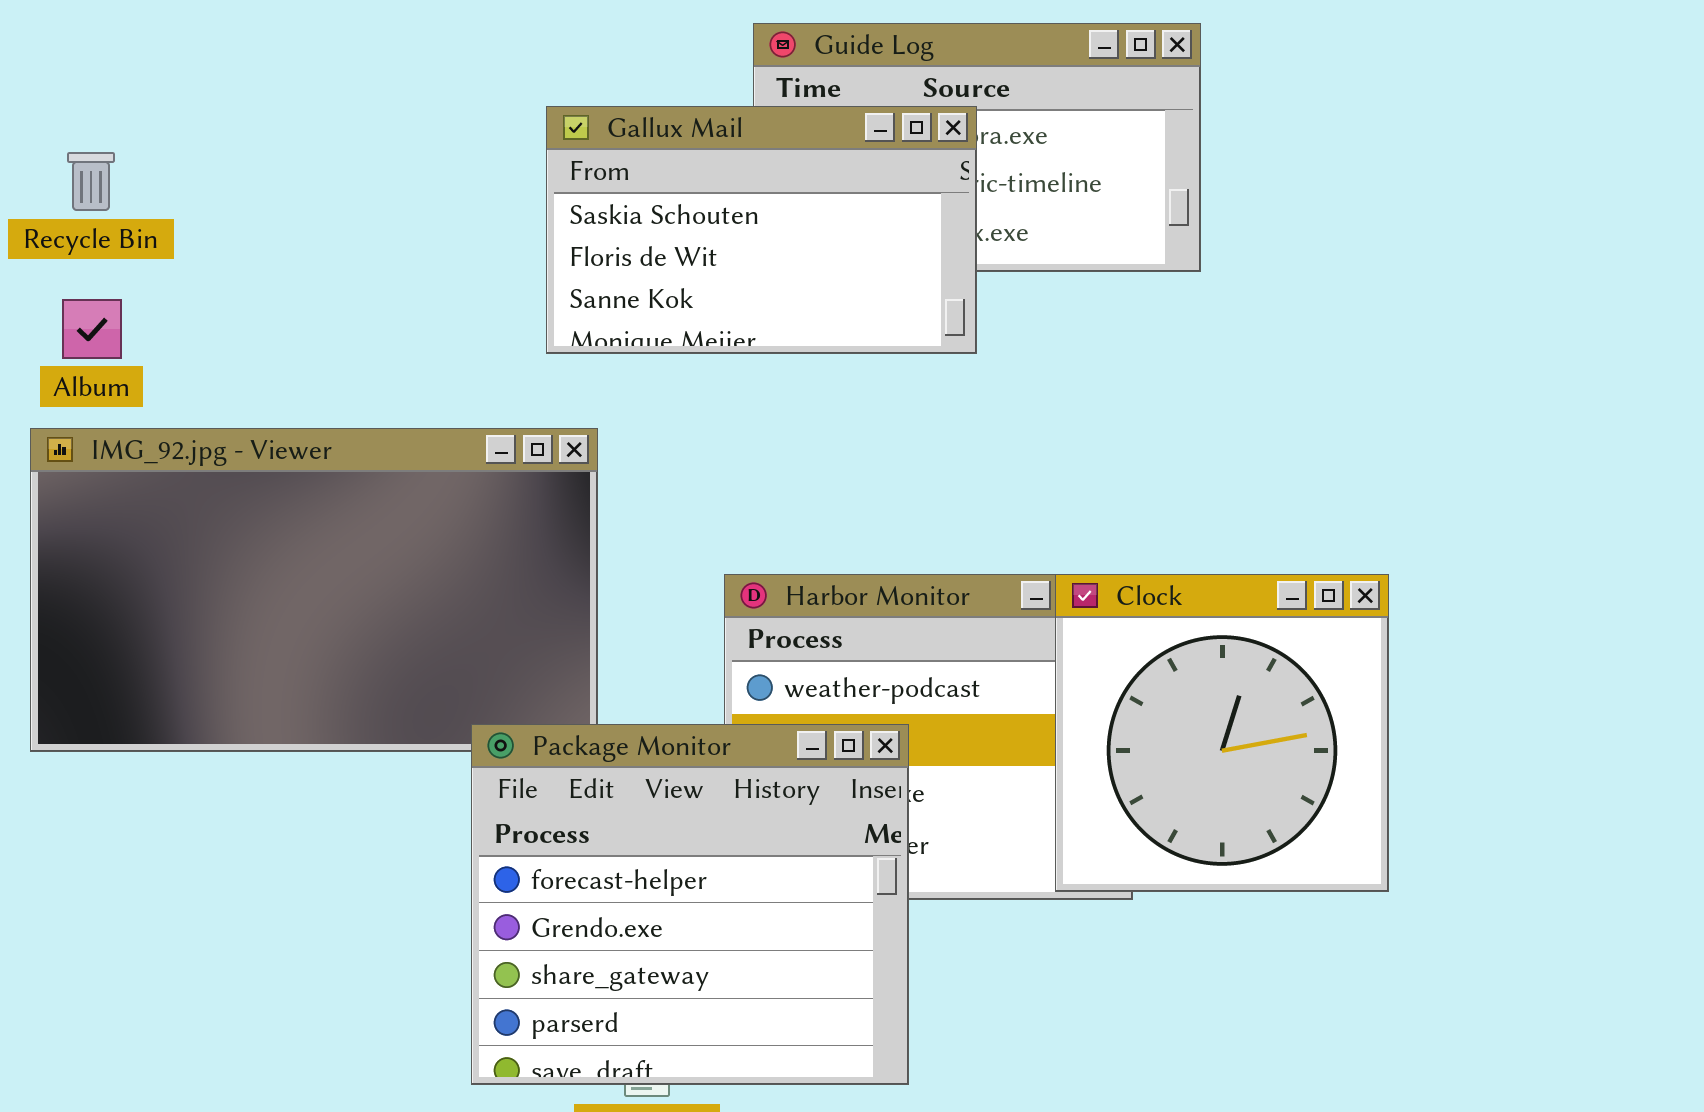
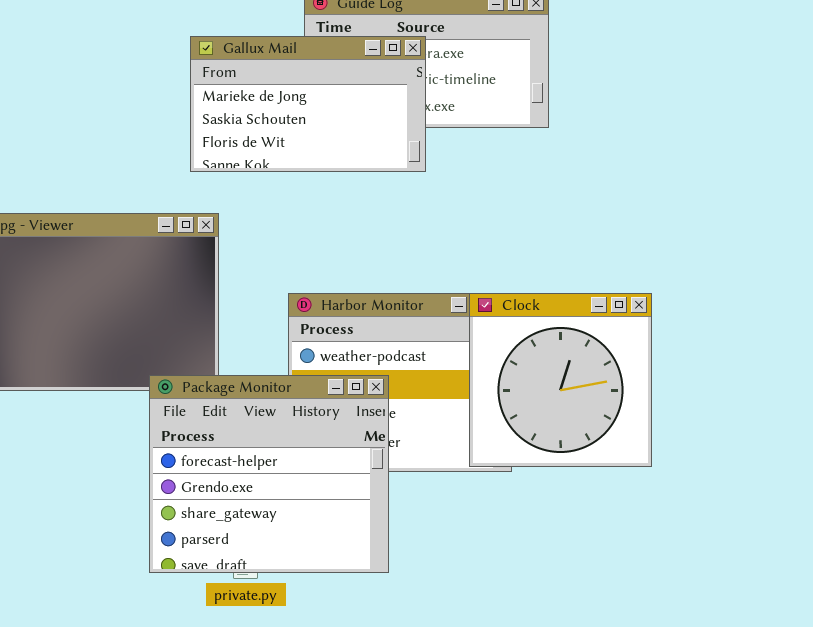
Gallux Mail: [546,106,977,354] -> [190,36,426,172], scrolled up 1 row

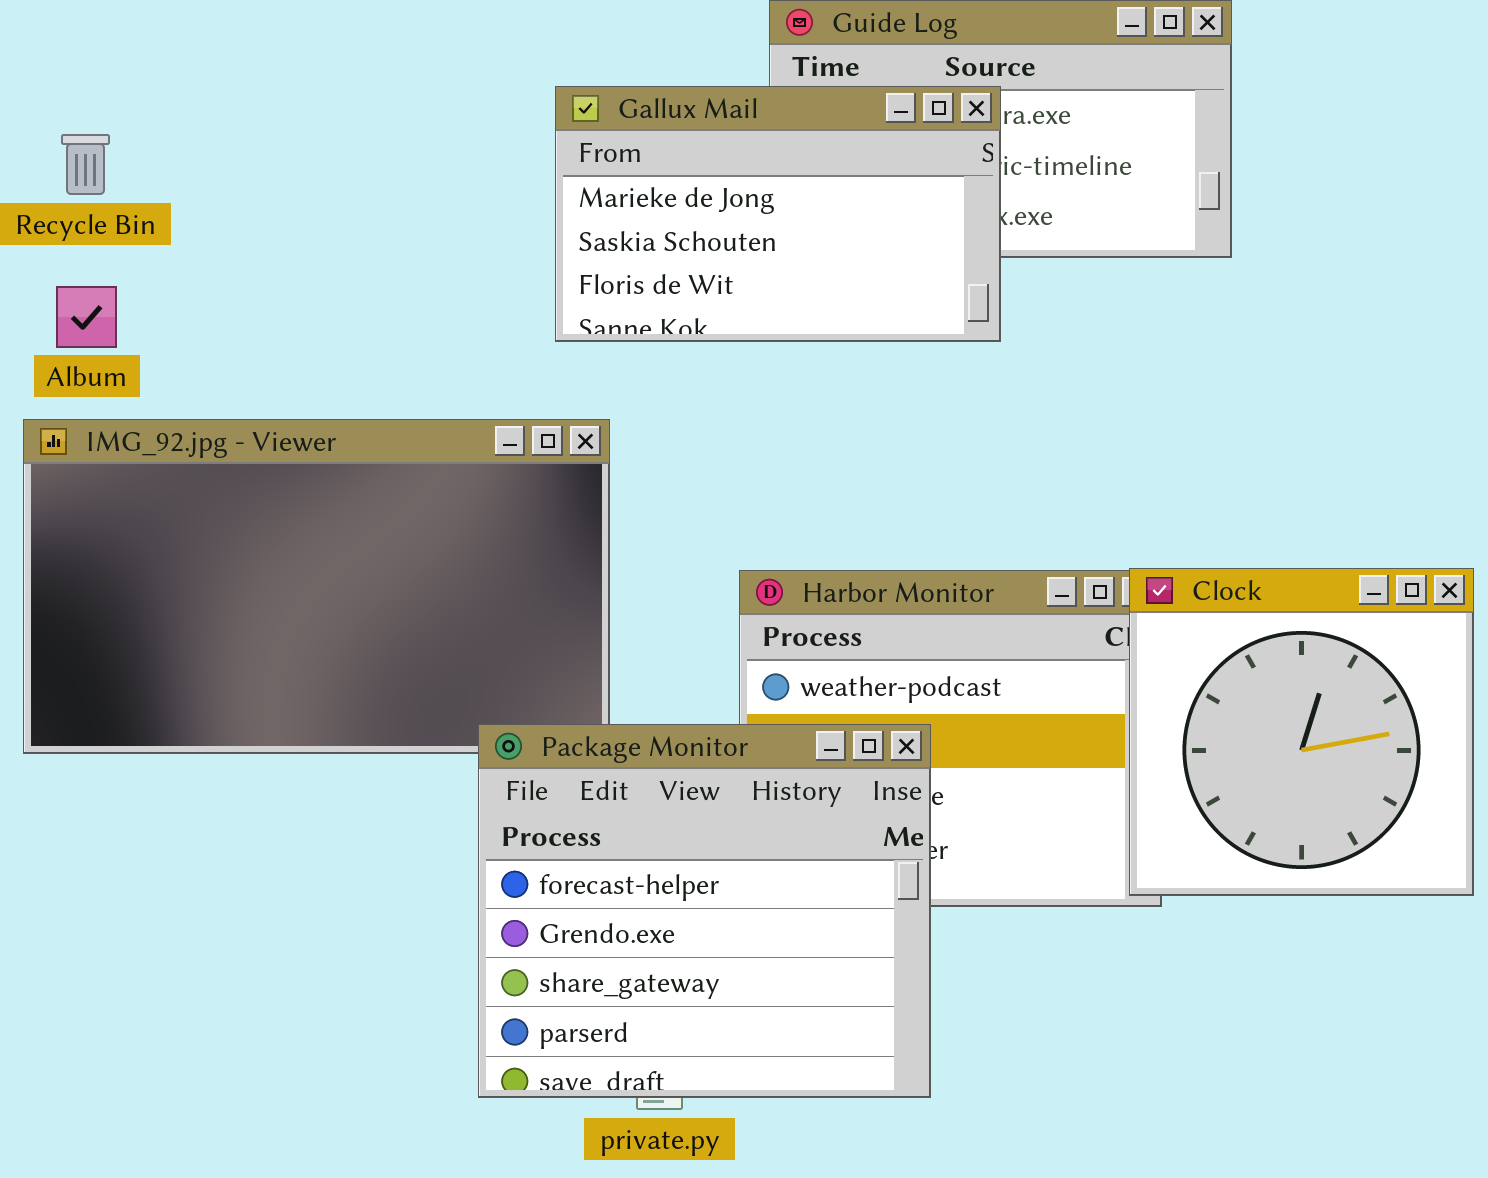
Clock: [469,293,652,467] -> [1129,568,1474,896], moved

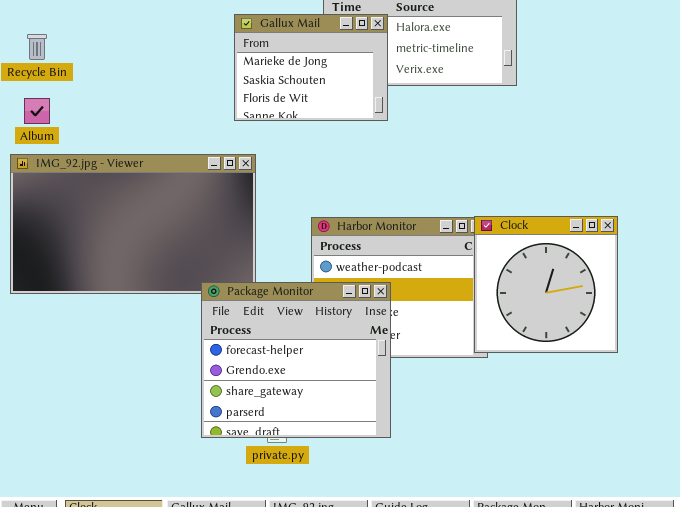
Gallux Mail: [555,86,1001,342] -> [234,14,388,121], resized

